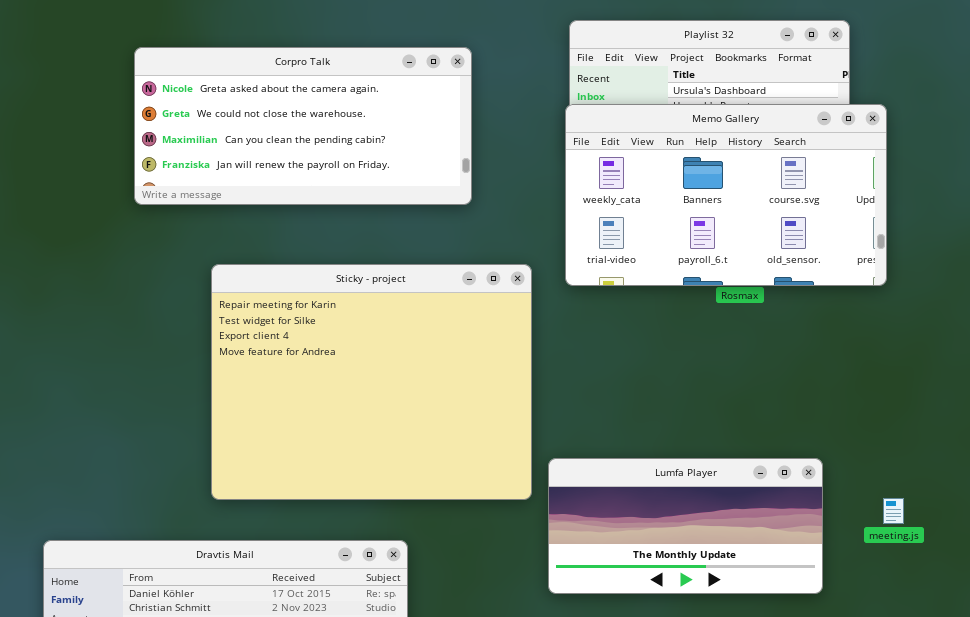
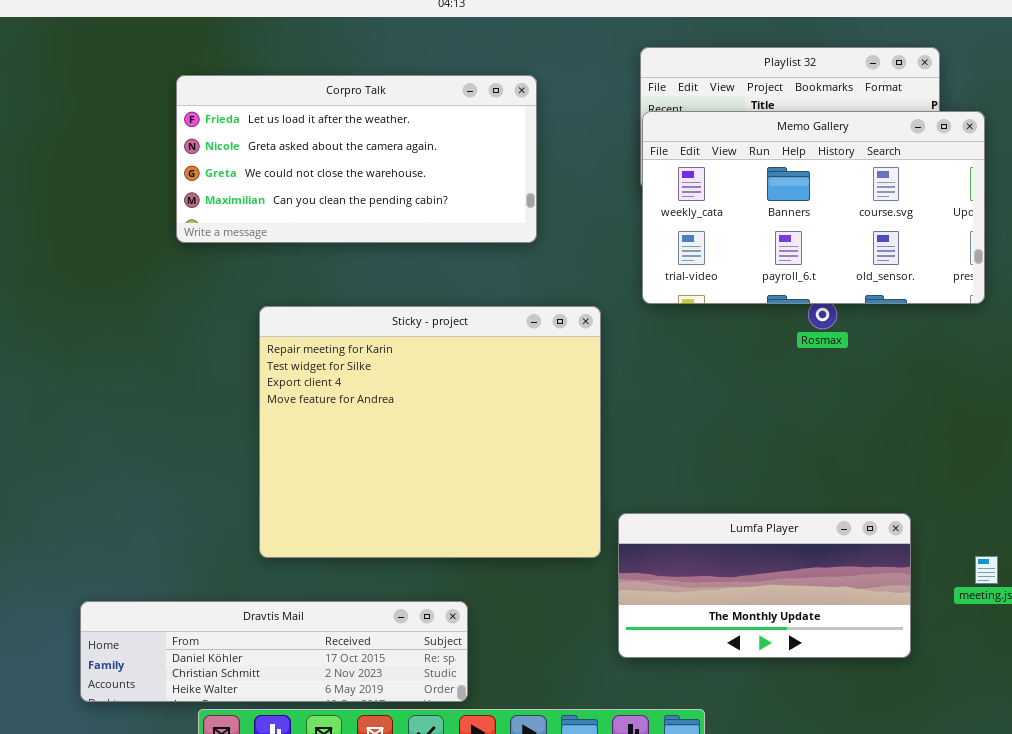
Corpro Talk: [134,47,472,205] -> [176,75,537,243], scrolled up 1 row
Memo Gallery: [565,104,887,286] -> [642,111,985,304], moved

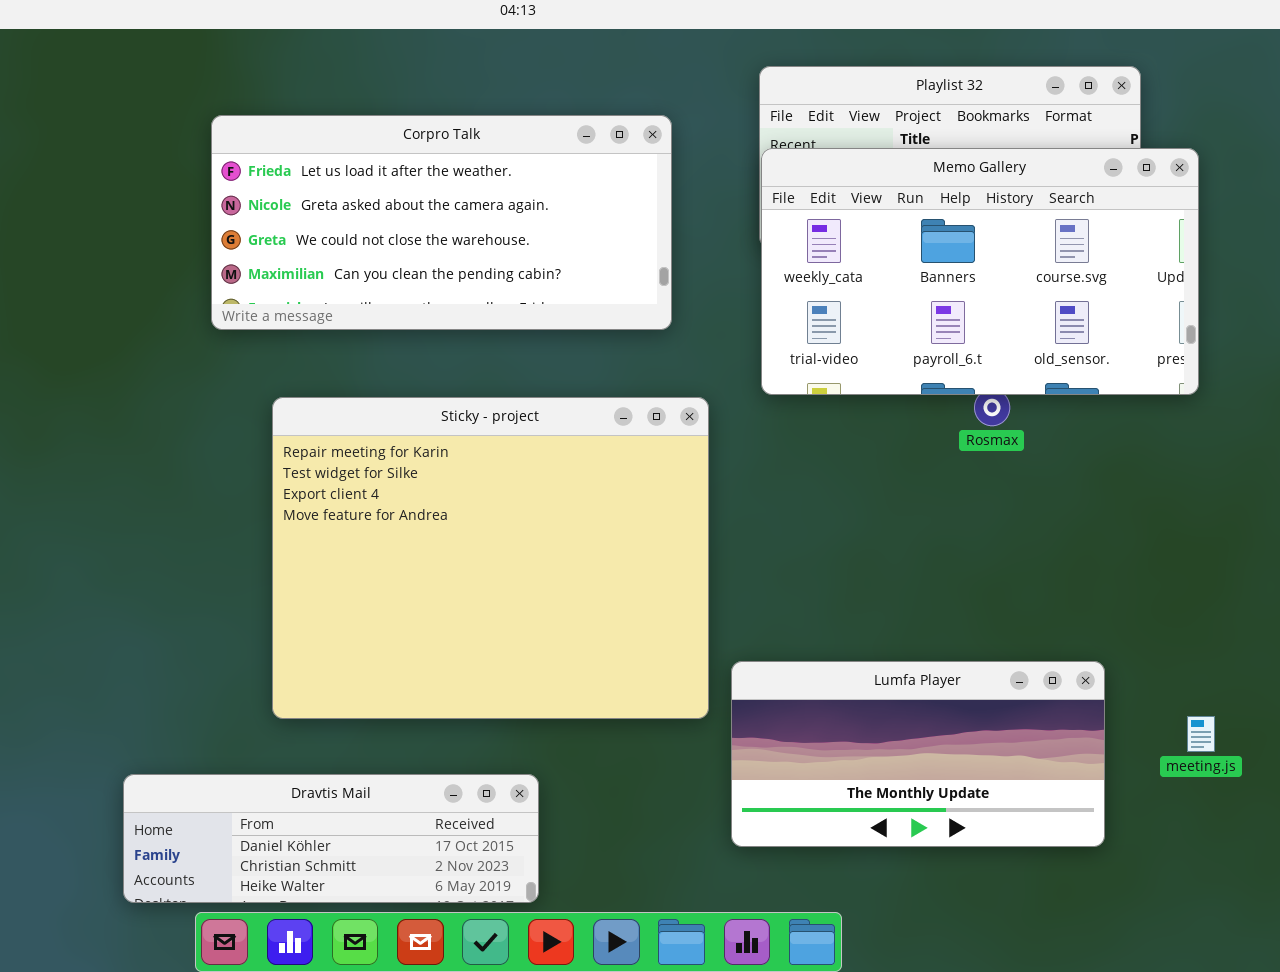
Corpro Talk: [176,75,537,243] -> [211,115,672,330], moved
Dravtis Mail: [80,601,468,702] -> [123,774,539,903], resized

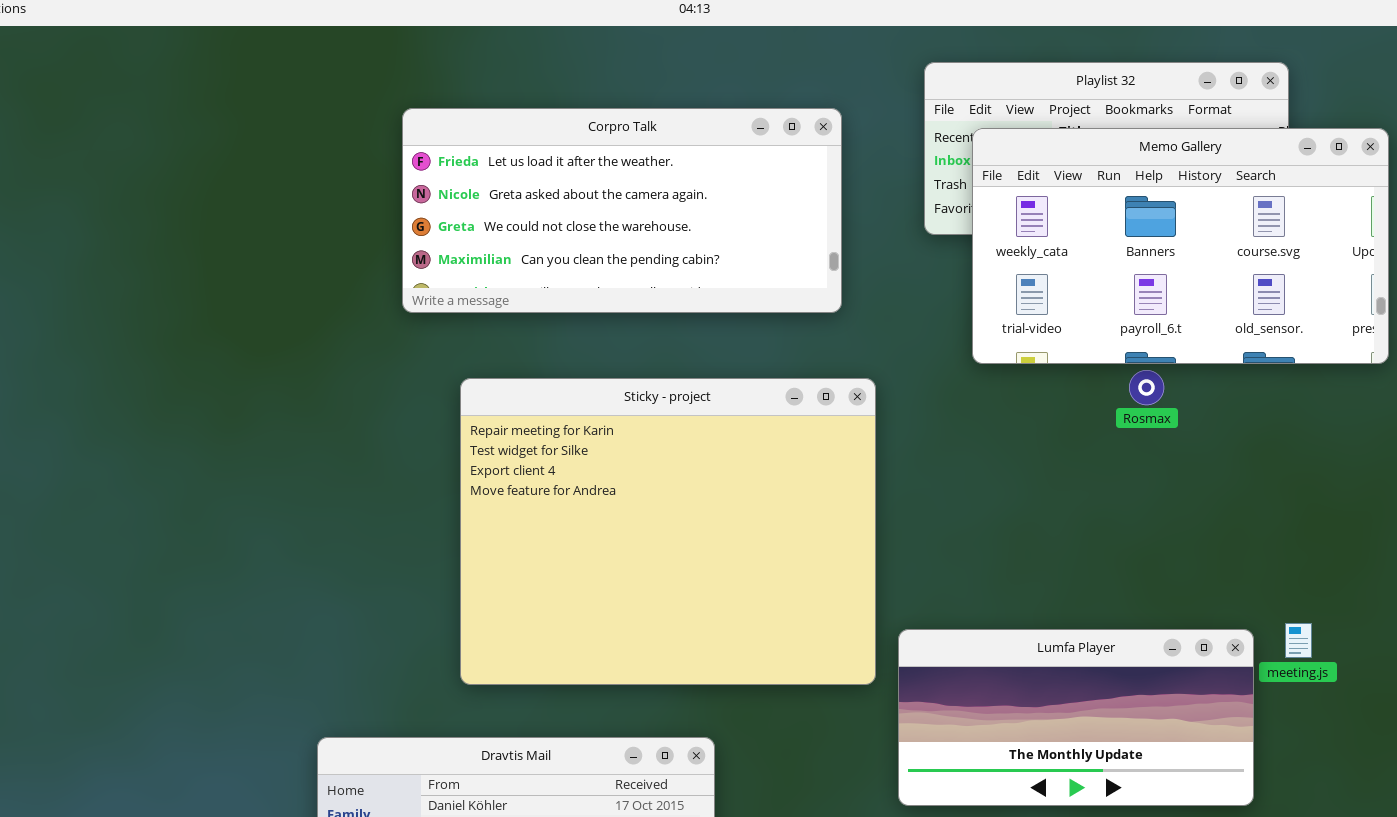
Memo Gallery: [761,148,1199,395] -> [972,128,1389,364], moved
meeting.js: [1187,716,1215,752] -> [1285,623,1312,658], moved

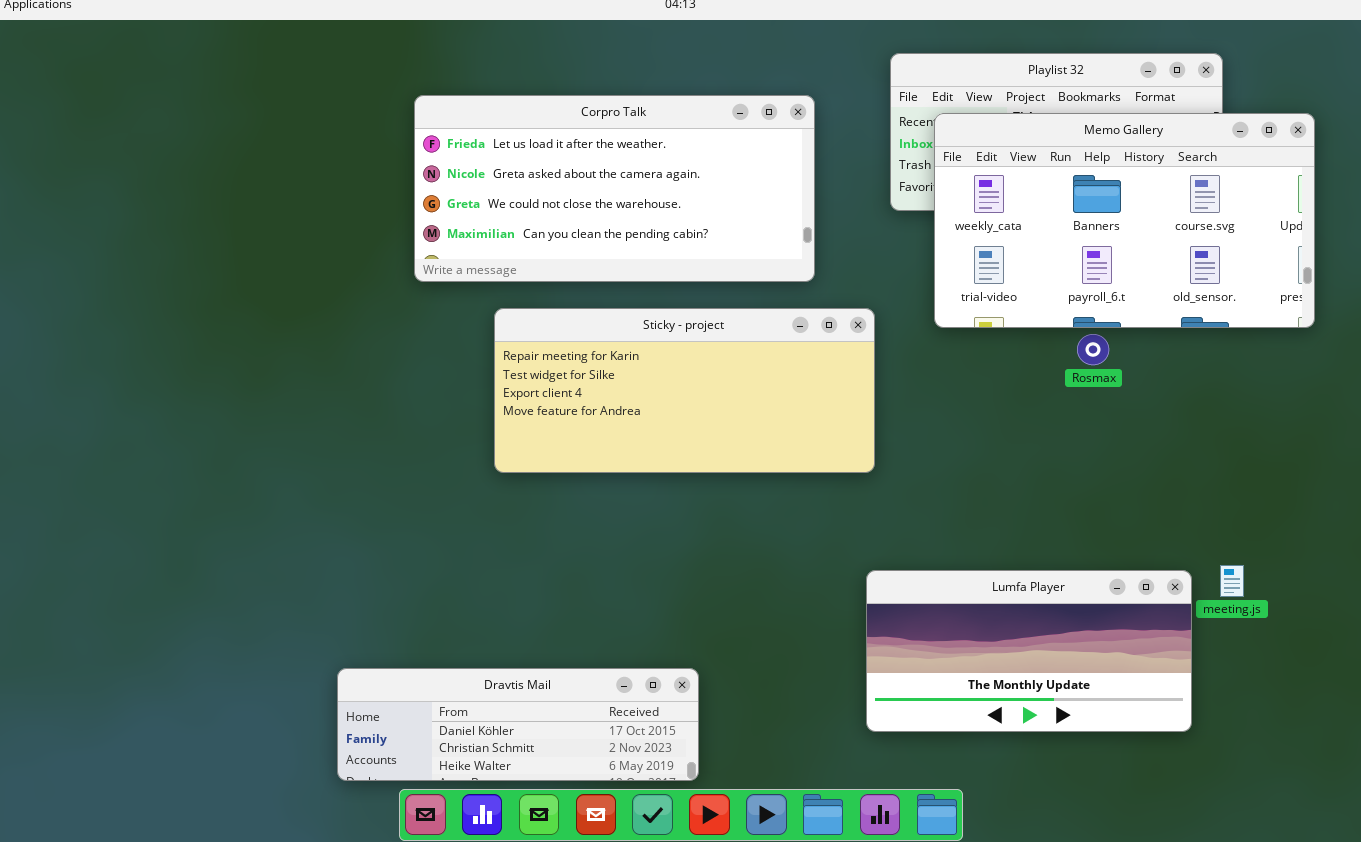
Sticky - project: [460,378,876,685] -> [494,308,875,473], moved, resized

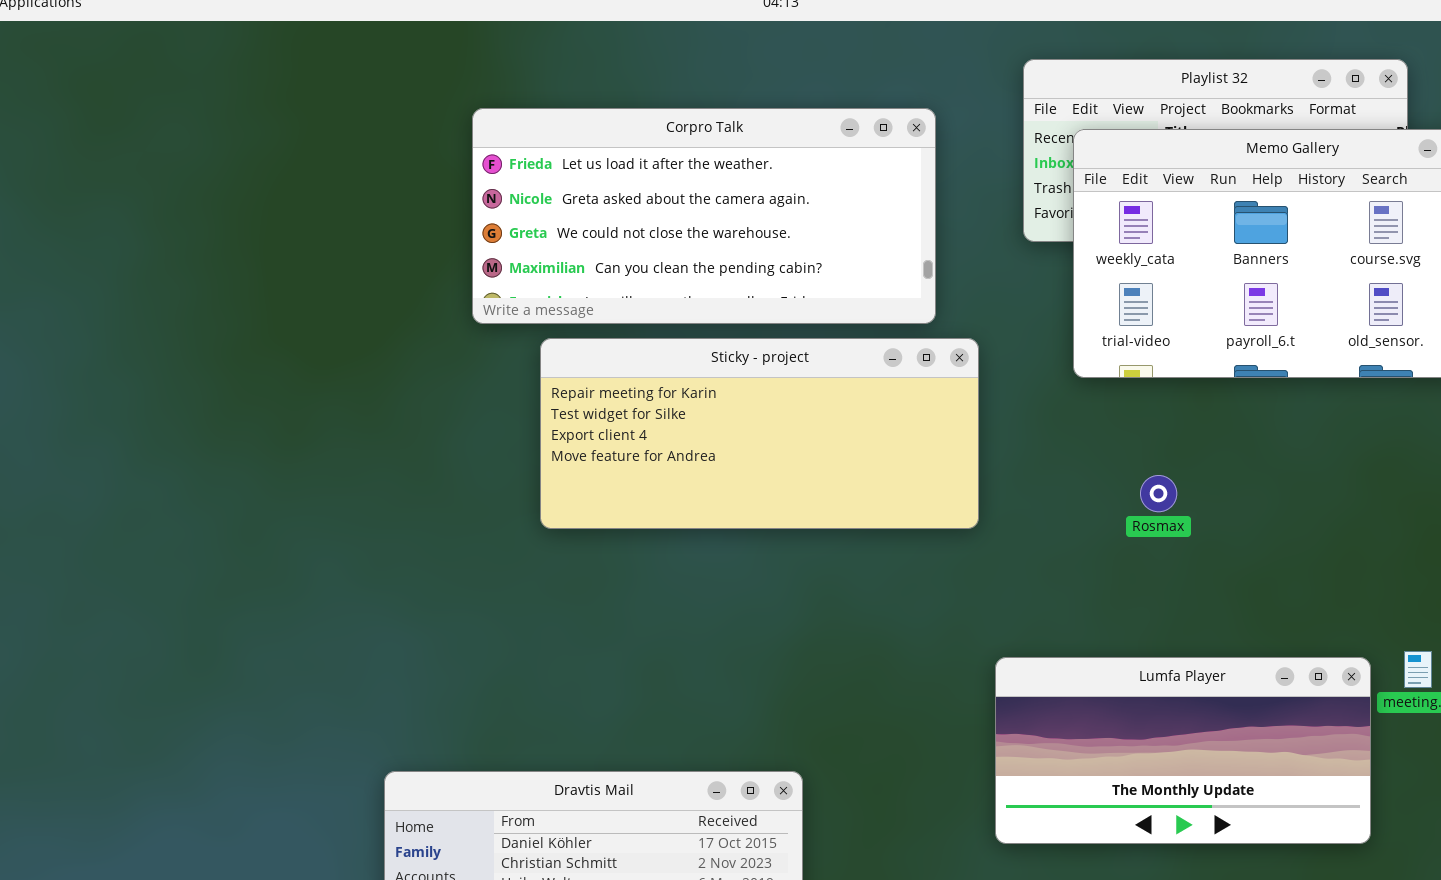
Sticky - project: [494,308,875,473] -> [540,338,979,529], moved
Rosmax: [1077,334,1109,365] -> [1140,475,1177,512], moved

